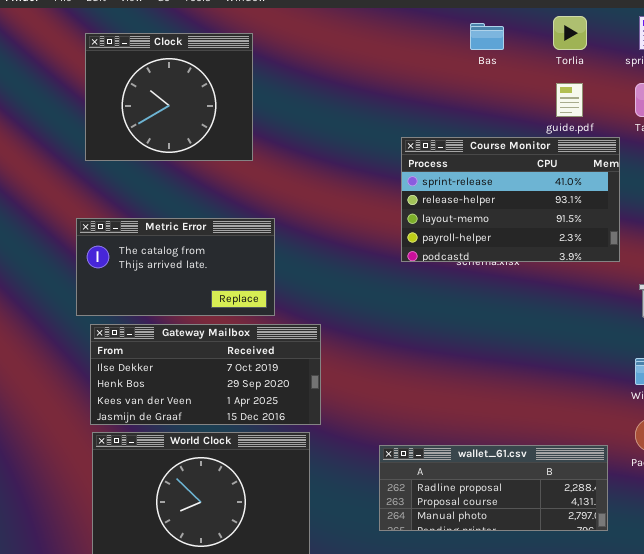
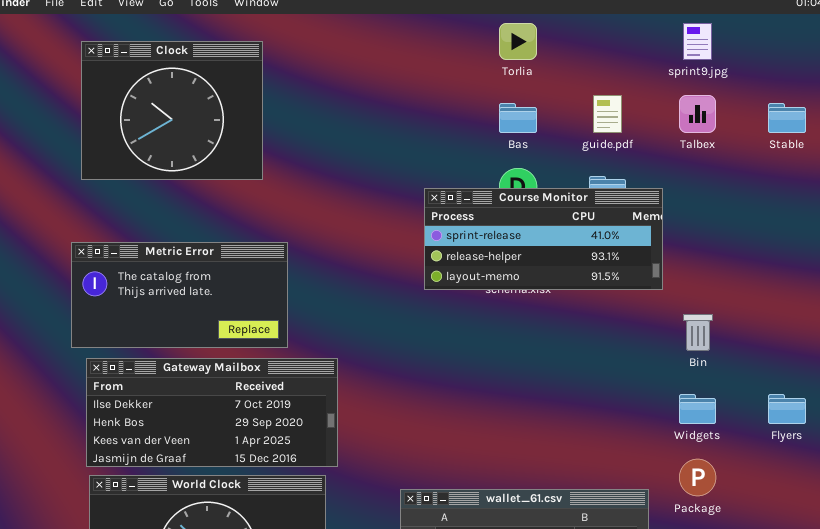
Torlia: [553,16,587,50] -> [499,23,537,60], moved
Bas: [470,23,504,50] -> [499,103,537,133], moved
Course Monitor: [401,137,620,262] -> [424,188,663,290], resized

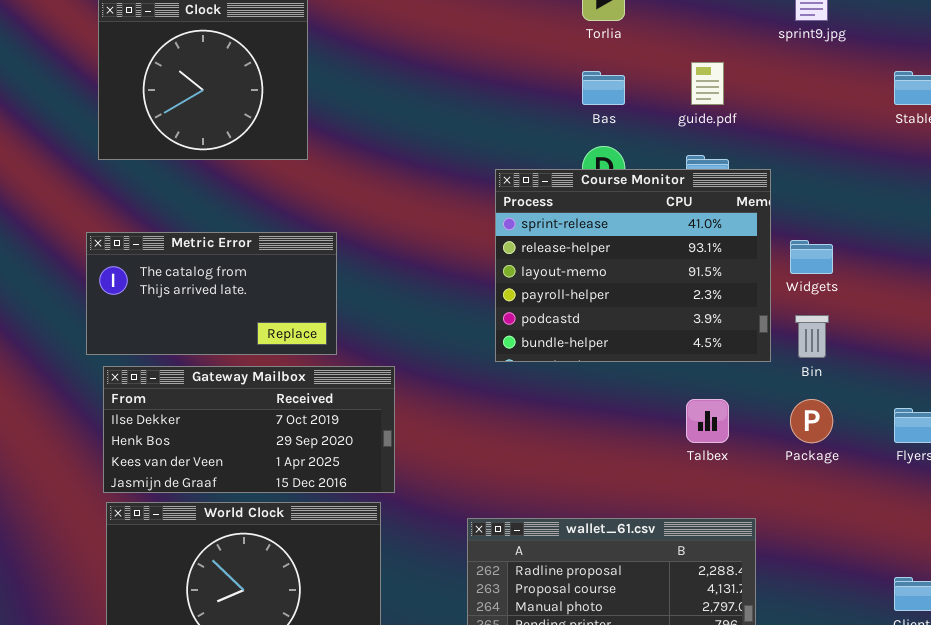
Talbex: [679,95,716,133] -> [686,399,729,443], moved
Course Monitor: [424,188,663,290] -> [495,169,771,362], resized
Widgets: [679,394,716,424] -> [790,240,833,274], moved
Package: [679,459,716,496] -> [790,399,833,443], moved

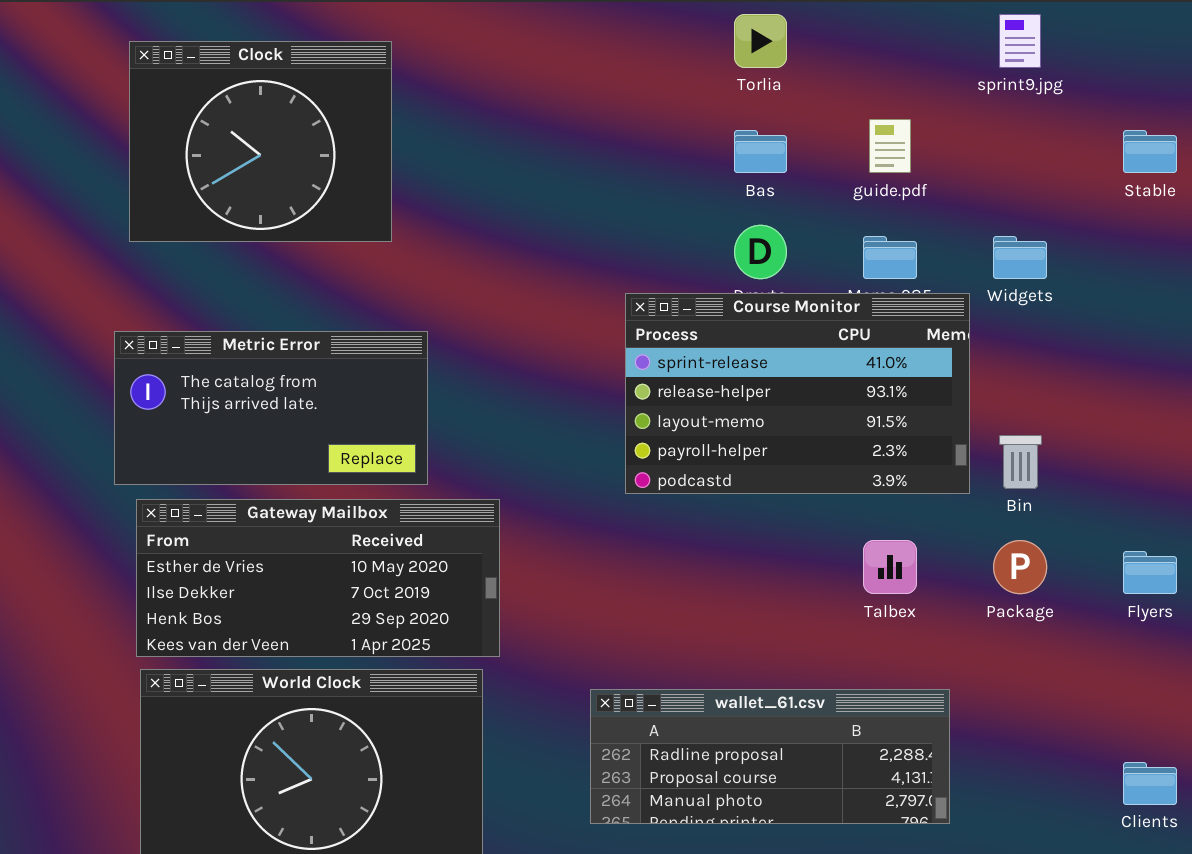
Course Monitor: [495,169,771,362] -> [625,293,970,494], resized
Widgets: [790,240,833,274] -> [993,236,1047,279], moved
Gateway Mailbox: [103,366,395,493] -> [136,499,500,657], scrolled up 1 row

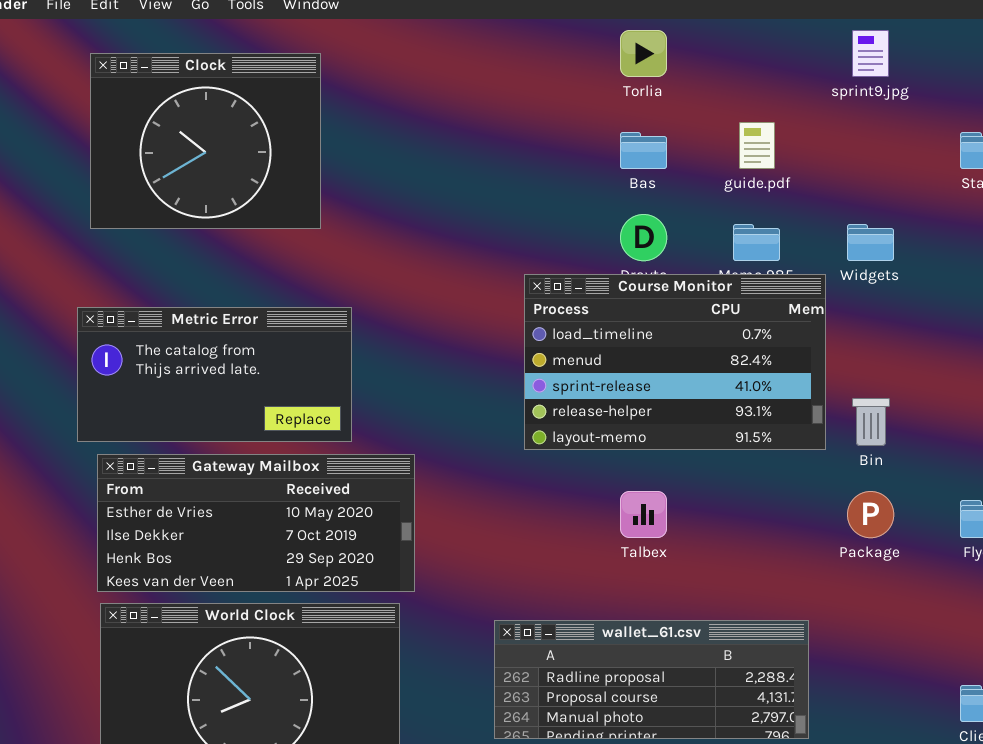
Course Monitor: [625,293,970,494] -> [524,274,826,450], scrolled up 2 rows
Talbex: [863,540,917,594] -> [620,491,667,538], moved

